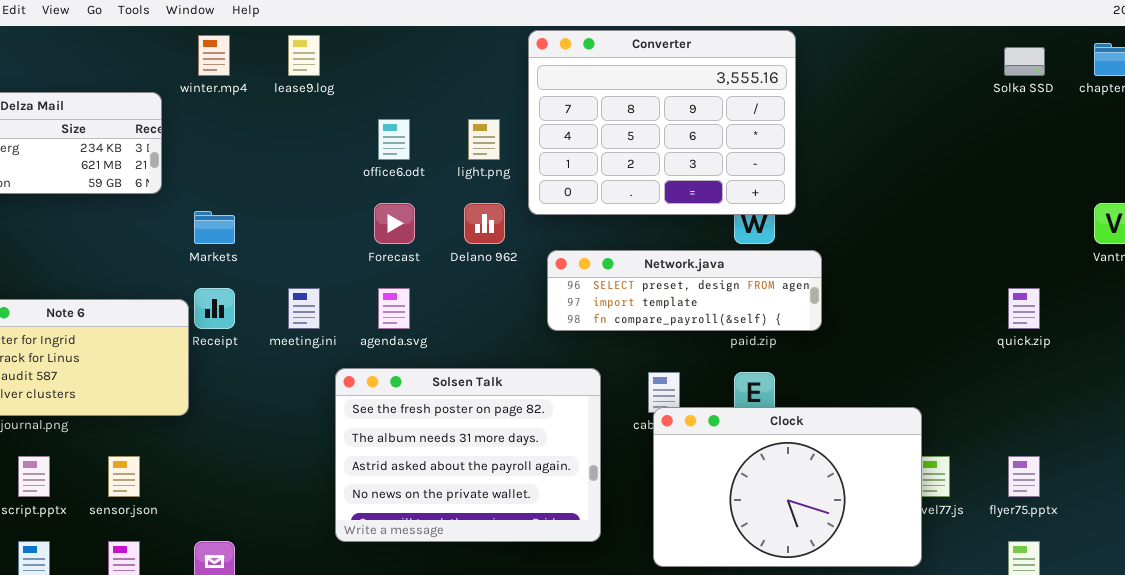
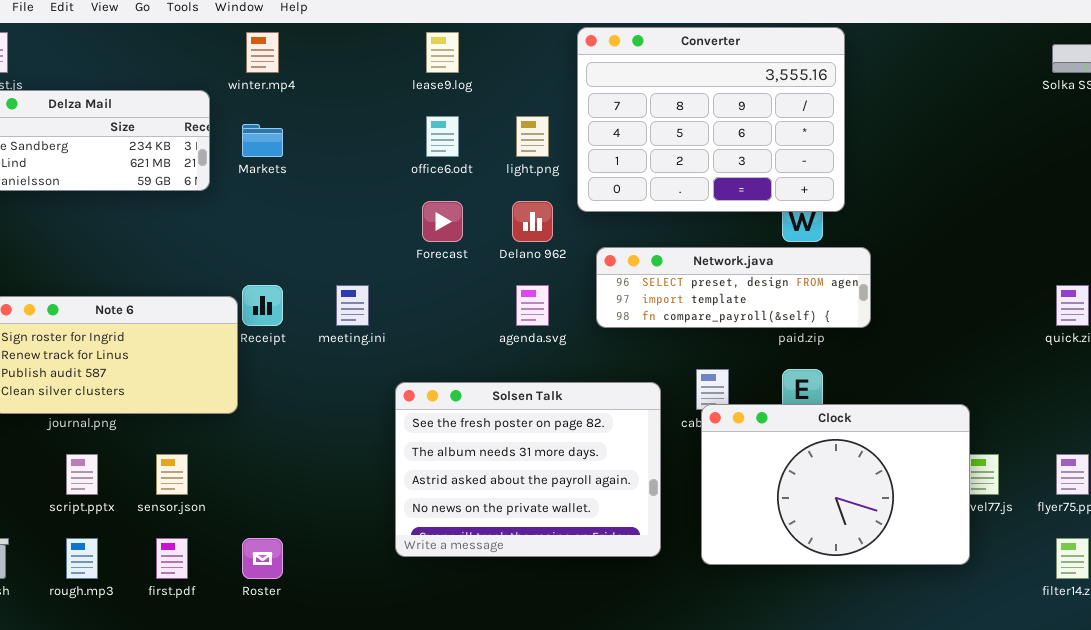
lease9.log: [288,35,320,76] -> [426,32,459,73], moved
Markets: [194,211,235,244] -> [242,124,283,157], moved
agenda.svg: [378,288,410,329] -> [516,285,549,326], moved
Solsen Talk: [335,368,601,542] -> [395,382,661,557], moved

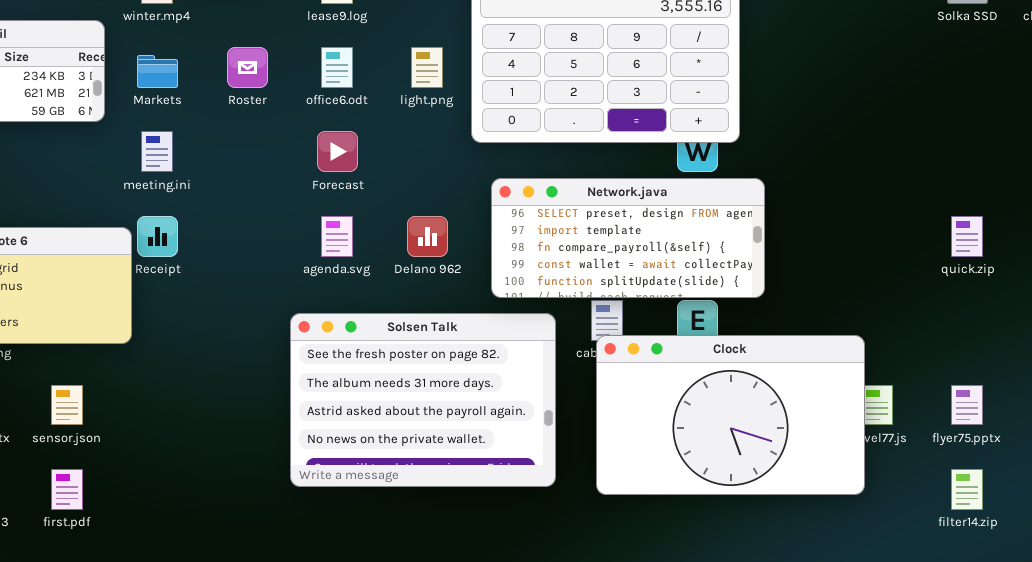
Delano 962: [512,201,553,242] -> [407,216,448,257], moved
Network.java: [596,247,871,328] -> [491,178,765,298], resized
meeting.ini: [336,285,369,326] -> [141,131,173,172], moved
agenda.svg: [516,285,549,326] -> [321,216,353,257], moved
Roster: [242,538,283,579] -> [227,47,268,88], moved

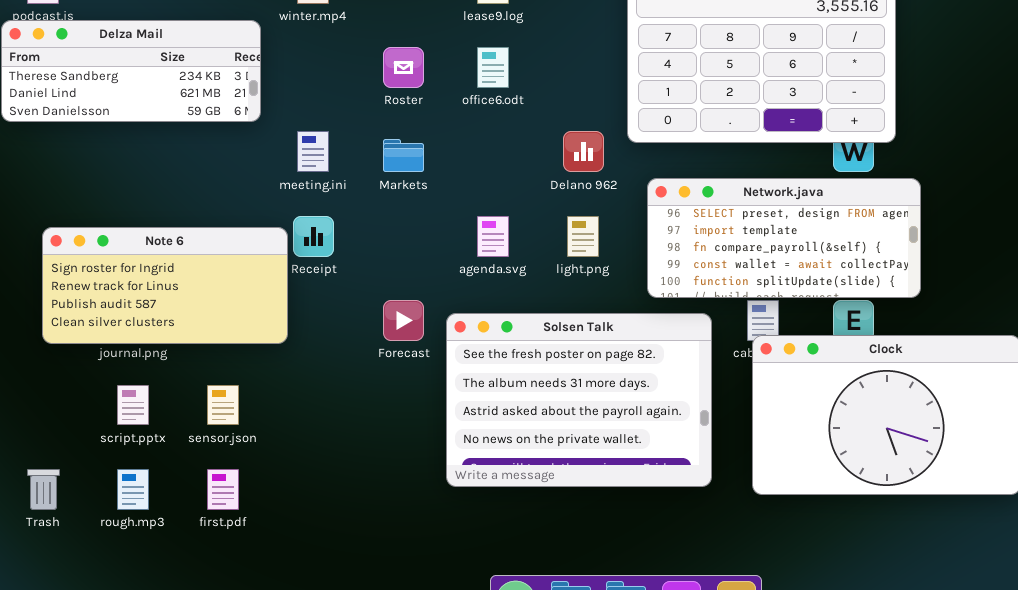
light.png: [411,47,443,88] -> [567,216,599,257], moved
Markets: [137,55,178,88] -> [383,139,424,172], moved
Forecast: [317,131,358,172] -> [383,300,424,341], moved
Delano 962: [407,216,448,257] -> [563,131,604,172], moved

